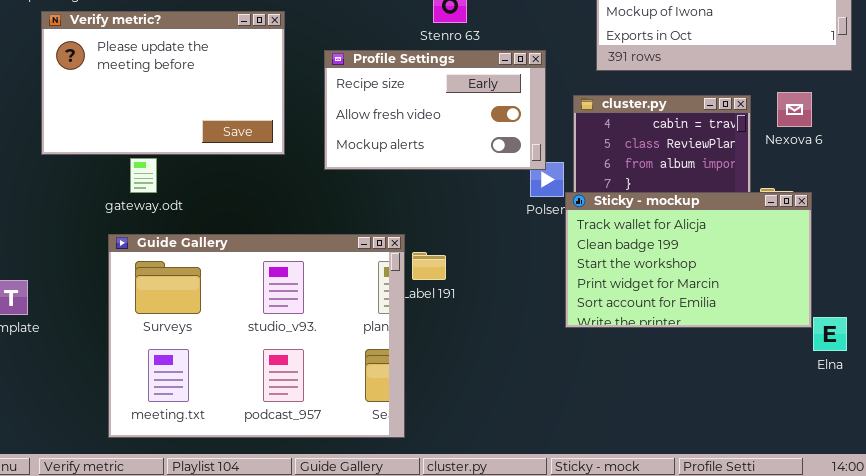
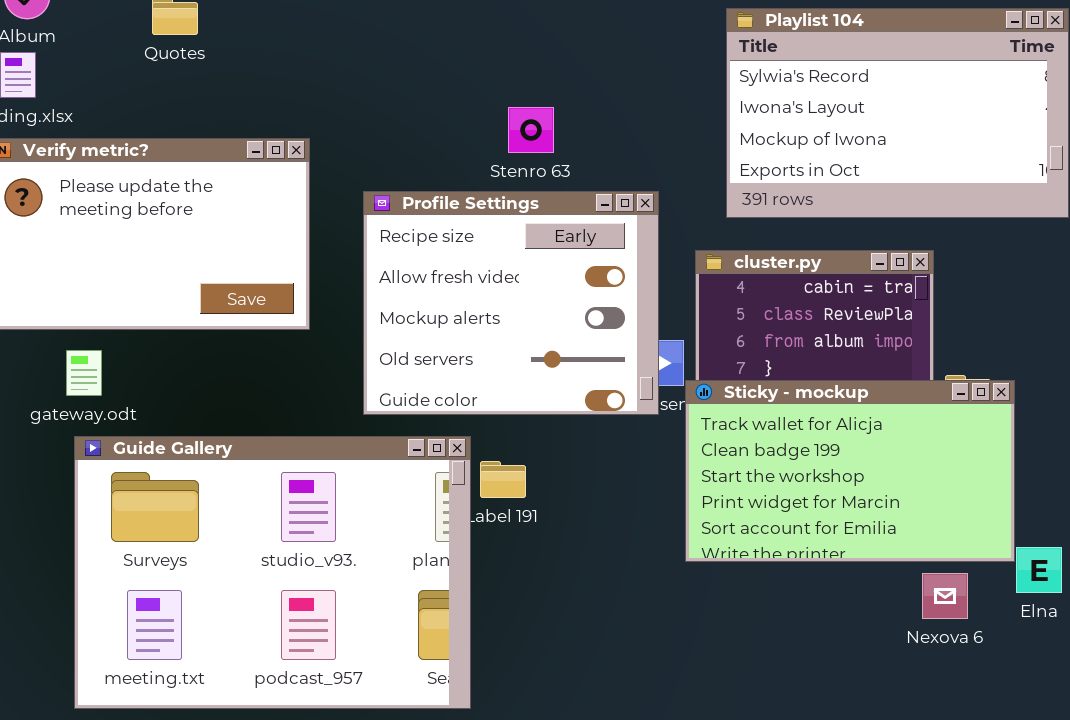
Profile Settings: [324,50,546,170] -> [363,191,659,415], resized
Nexova 6: [777,92,812,127] -> [922,573,968,619], moved
gateway.odt: [130,158,157,193] -> [66,350,102,396], moved

